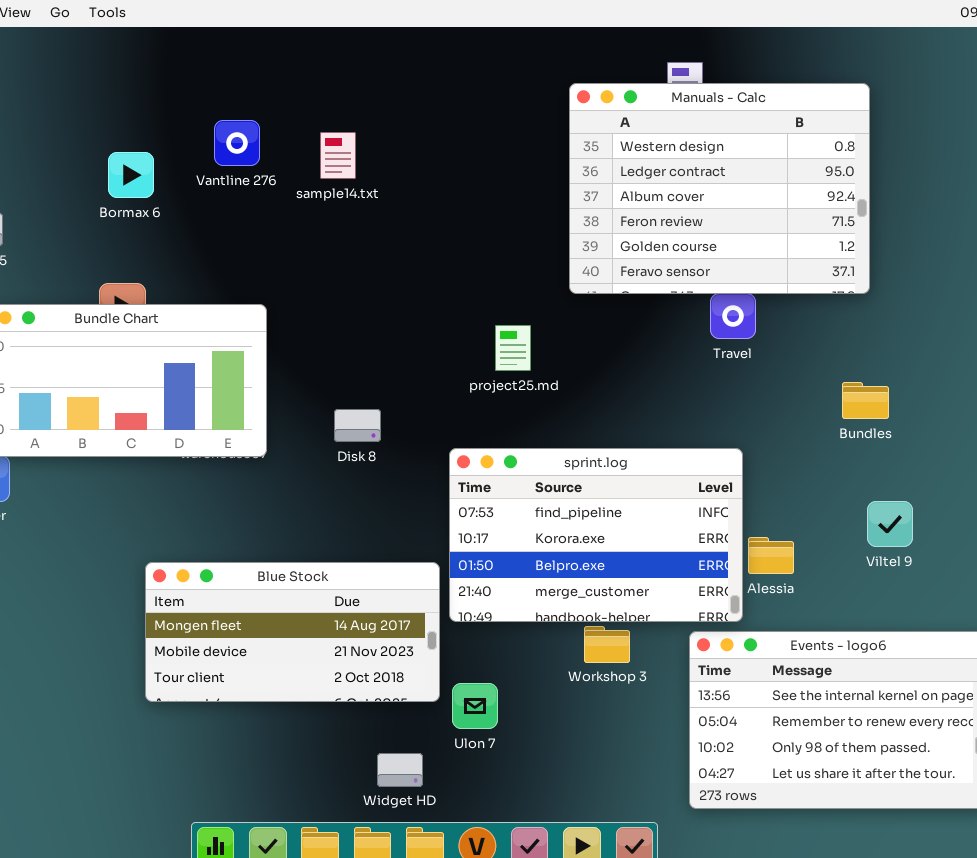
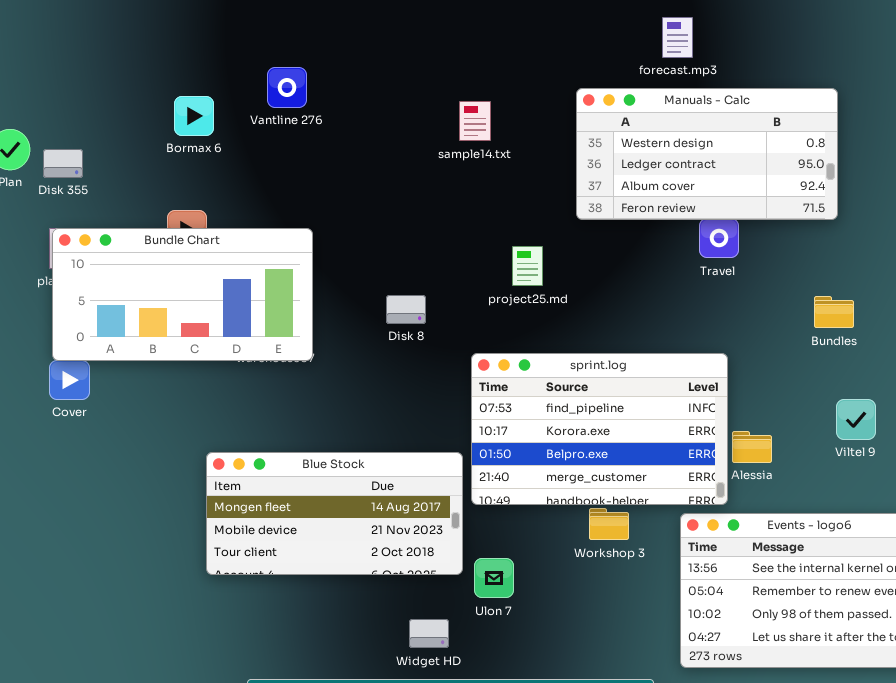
Manuals - Calc: [569,83,870,294] -> [576,88,838,220], resized
sample14.txt: [320,132,356,179] -> [459,101,491,141], moved
Disk 8: [334,409,381,442] -> [386,295,426,324], moved

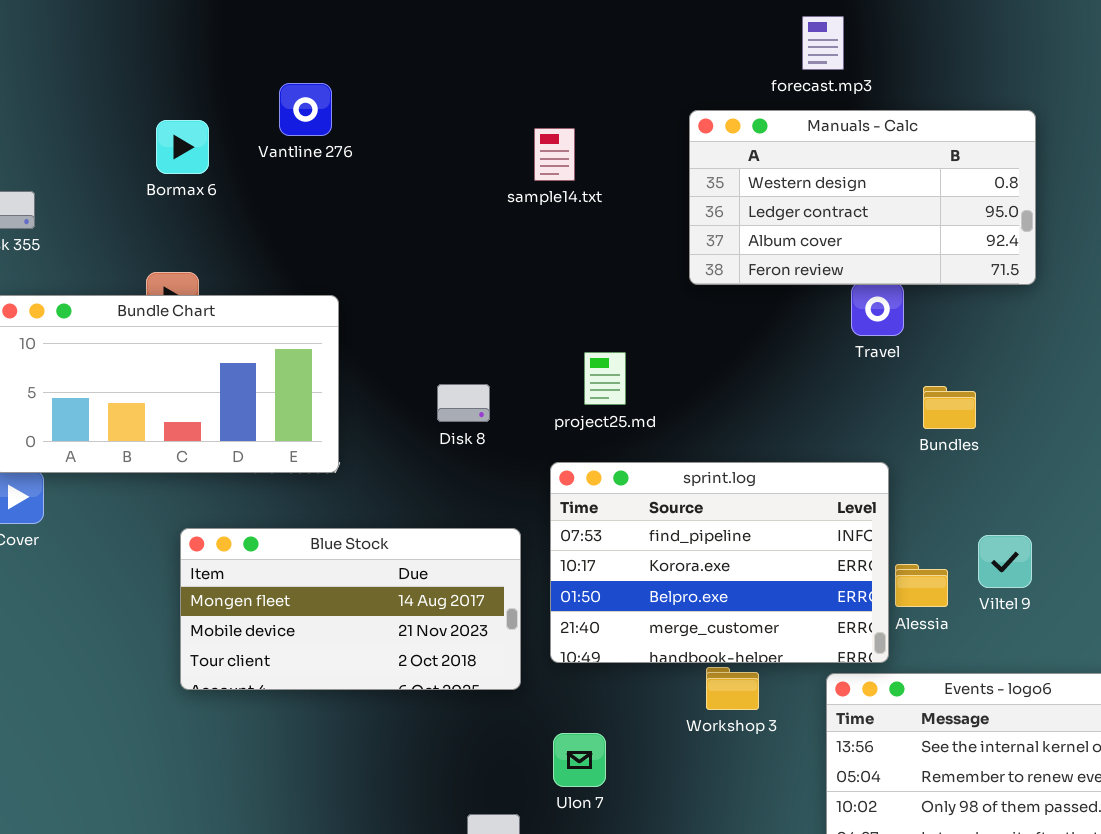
project25.md: [512,246,543,286] -> [584,352,626,405], moved
Bundles: [814,296,854,328] -> [923,386,976,429], moved
Viltel 9: [836,399,876,440] -> [978,535,1032,588], moved
Blue Stock: [206,452,463,575] -> [180,528,521,690], moved

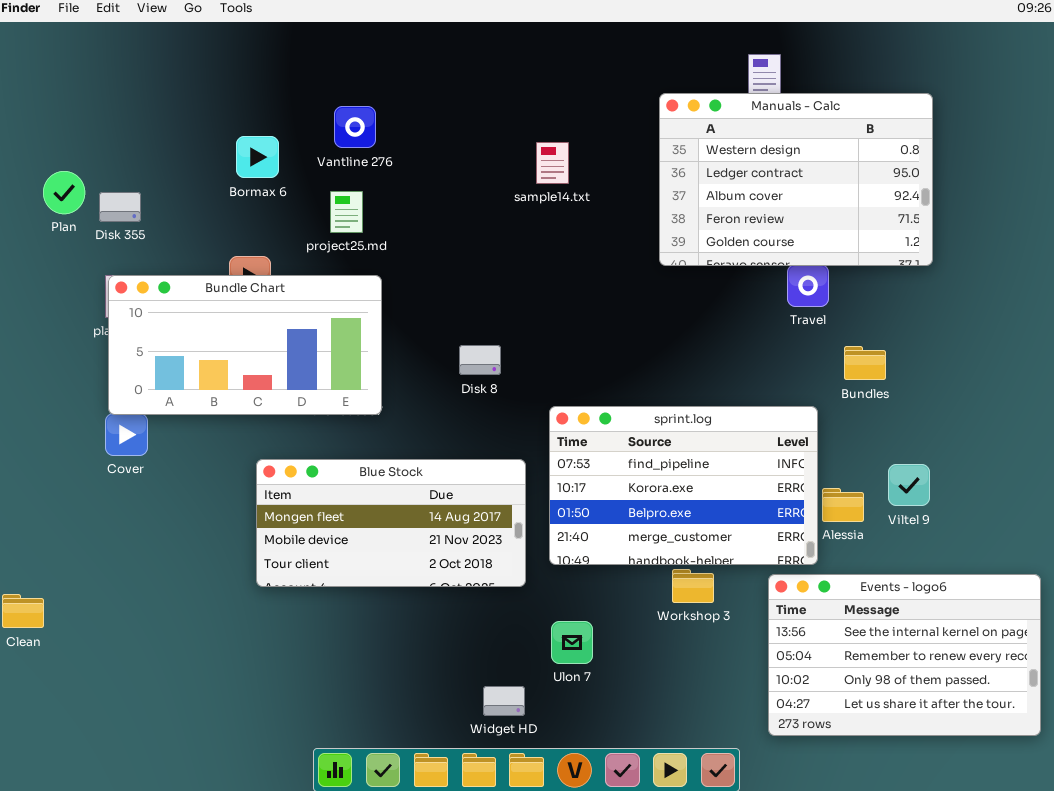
Manuals - Calc: [689,110,1036,285] -> [659,93,933,266], resized
project25.md: [584,352,626,405] -> [330,191,363,233], moved

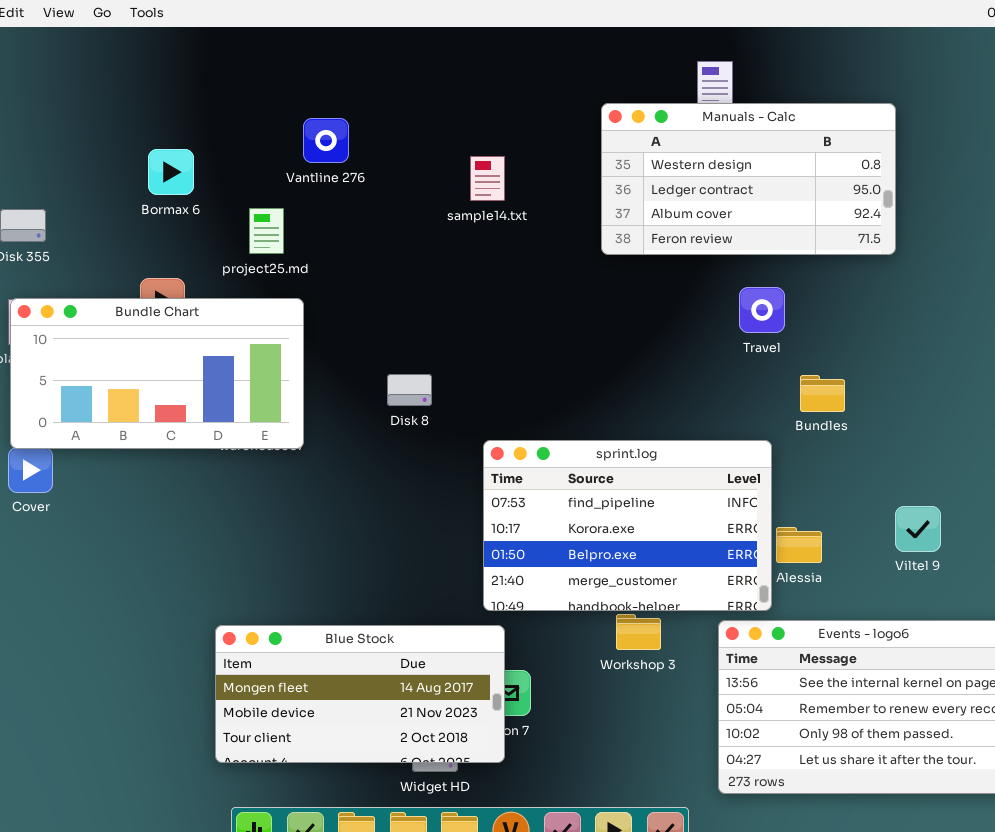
Manuals - Calc: [659,93,933,266] -> [601,103,896,255], resized
Vantline 276: [334,106,376,148] -> [303,118,349,163], moved
Blue Stock: [256,459,526,587] -> [215,625,505,763], moved
Viltel 9: [888,464,930,506] -> [895,506,941,552], moved

